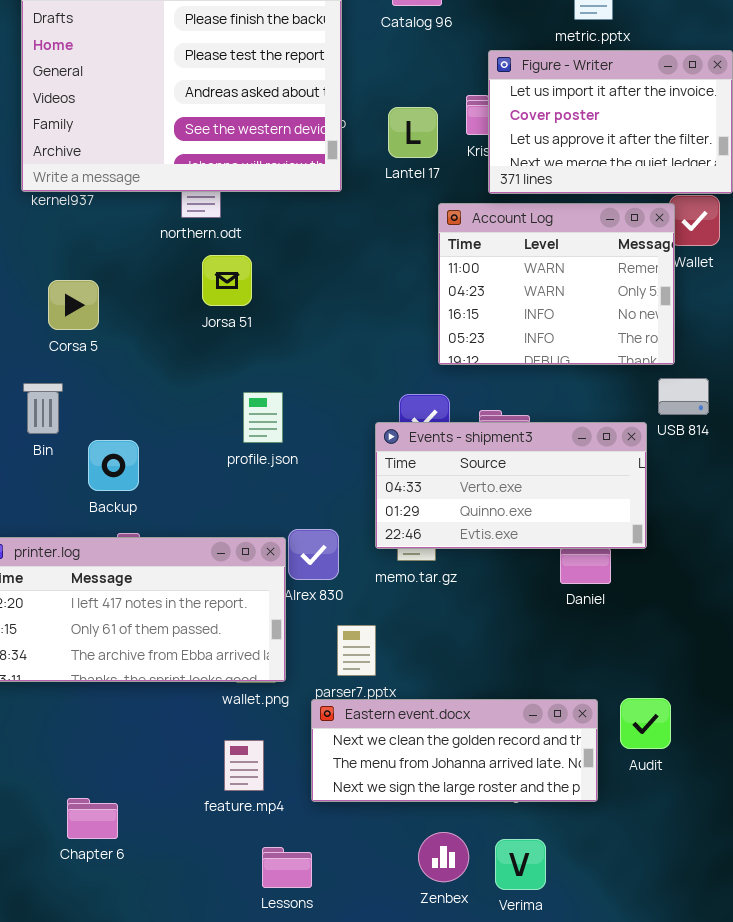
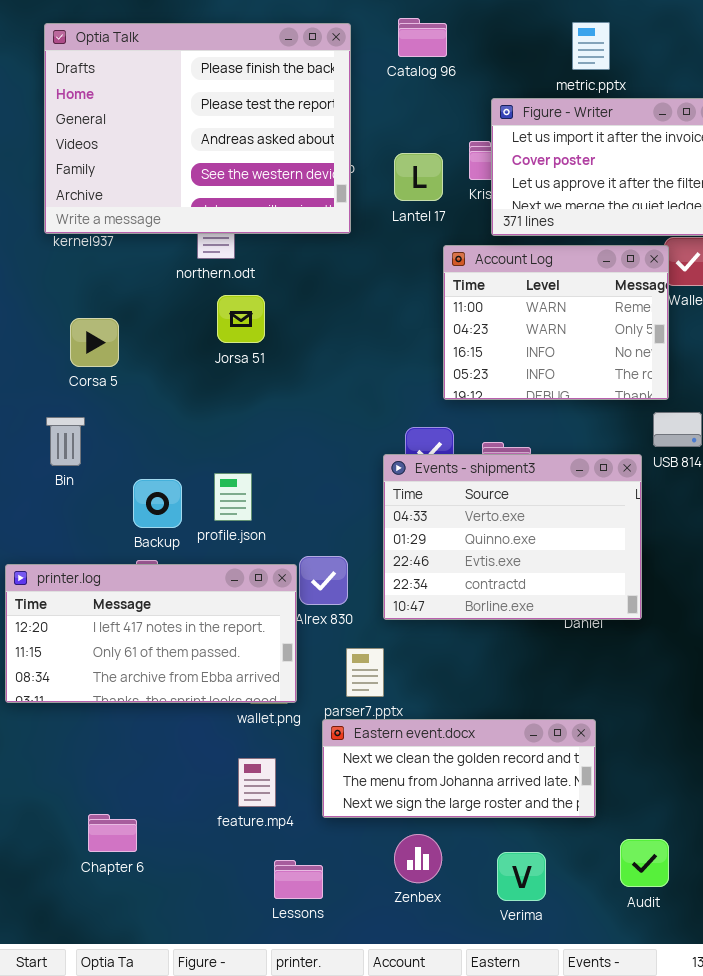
profile.json: [243,392,283,443] -> [214,473,252,521], moved
Events - shipment3: [375,422,647,549] -> [383,454,642,620], resized
Backup: [88,440,139,491] -> [133,479,182,528], moved
Audit: [620,698,671,749] -> [620,839,669,887], moved
Zenbex: [418,832,469,882] -> [394,834,442,883], moved

